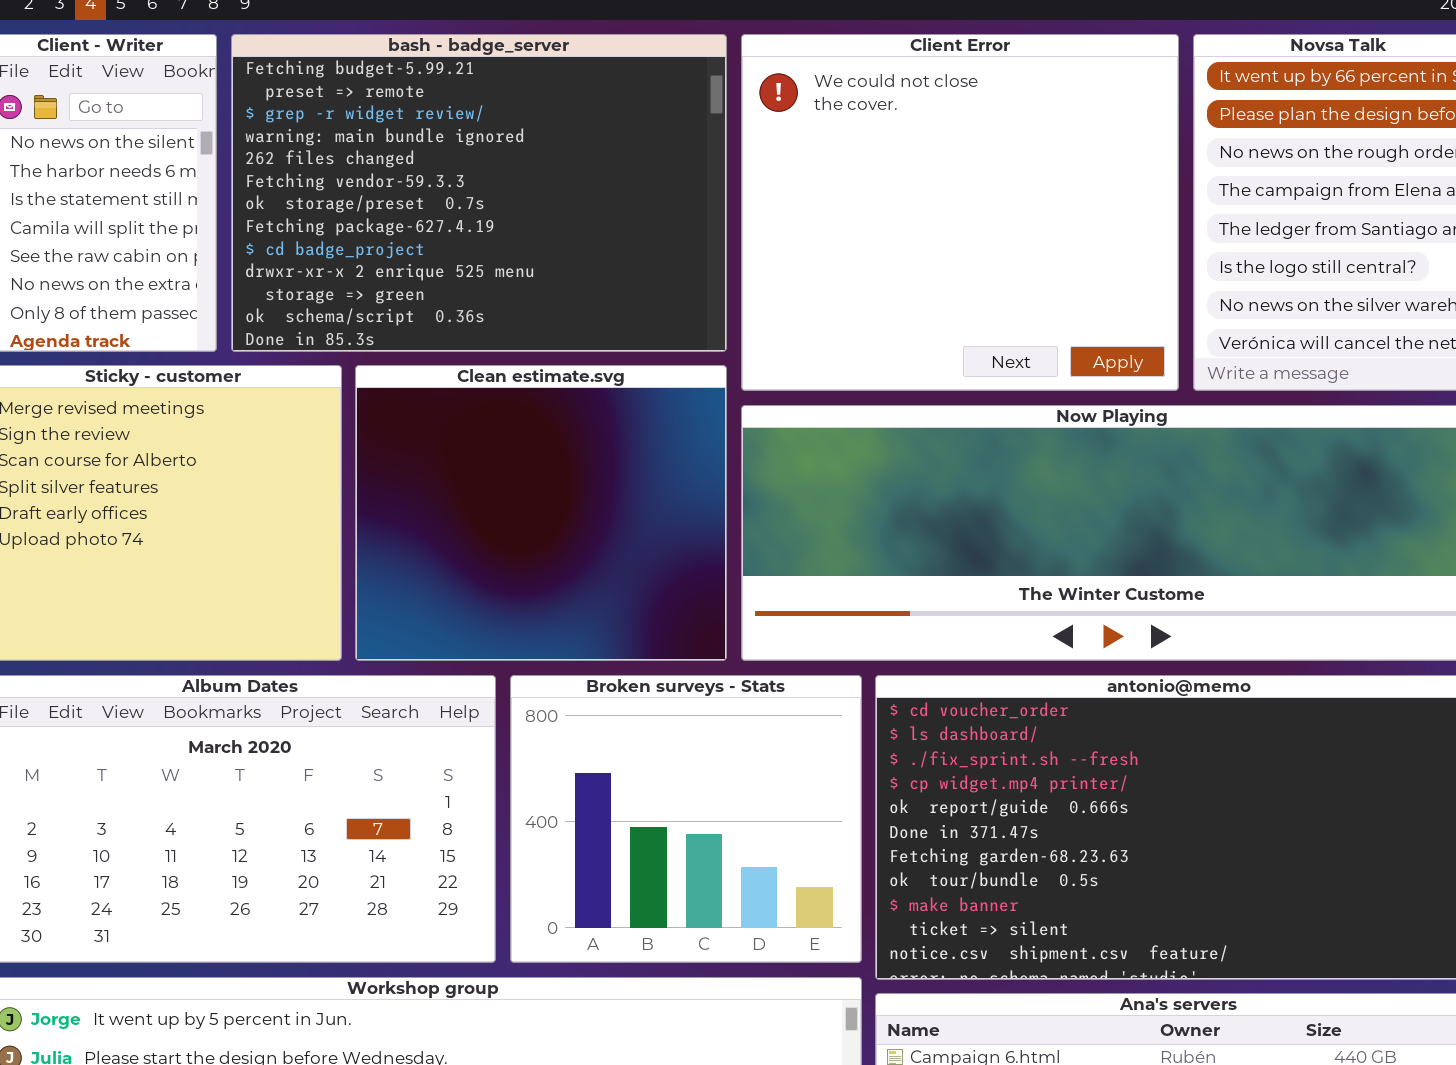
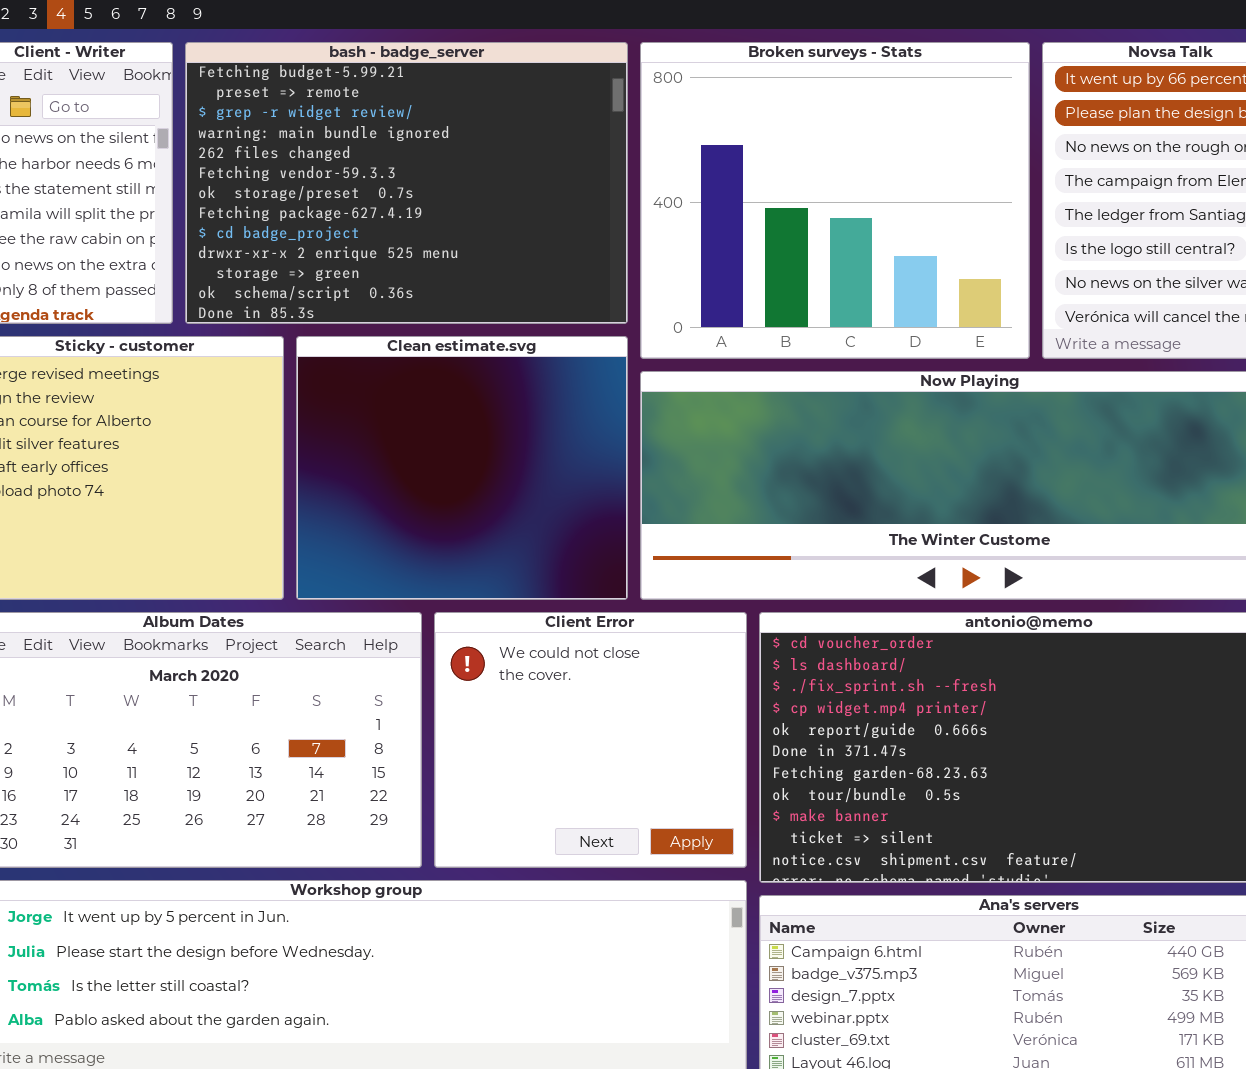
Client Error: [741,34,1179,391] -> [434,612,747,868], moved, resized
Broken surveys - Stats: [510,675,862,963] -> [640,42,1030,359], moved, resized

